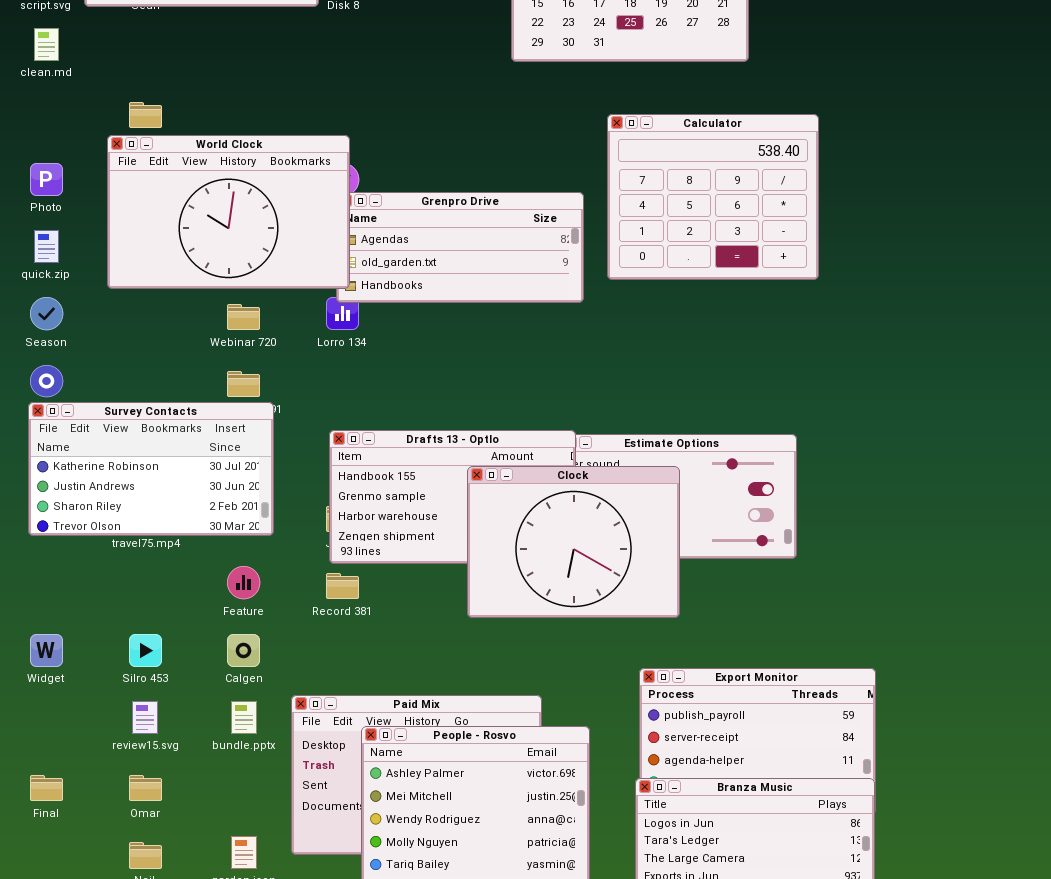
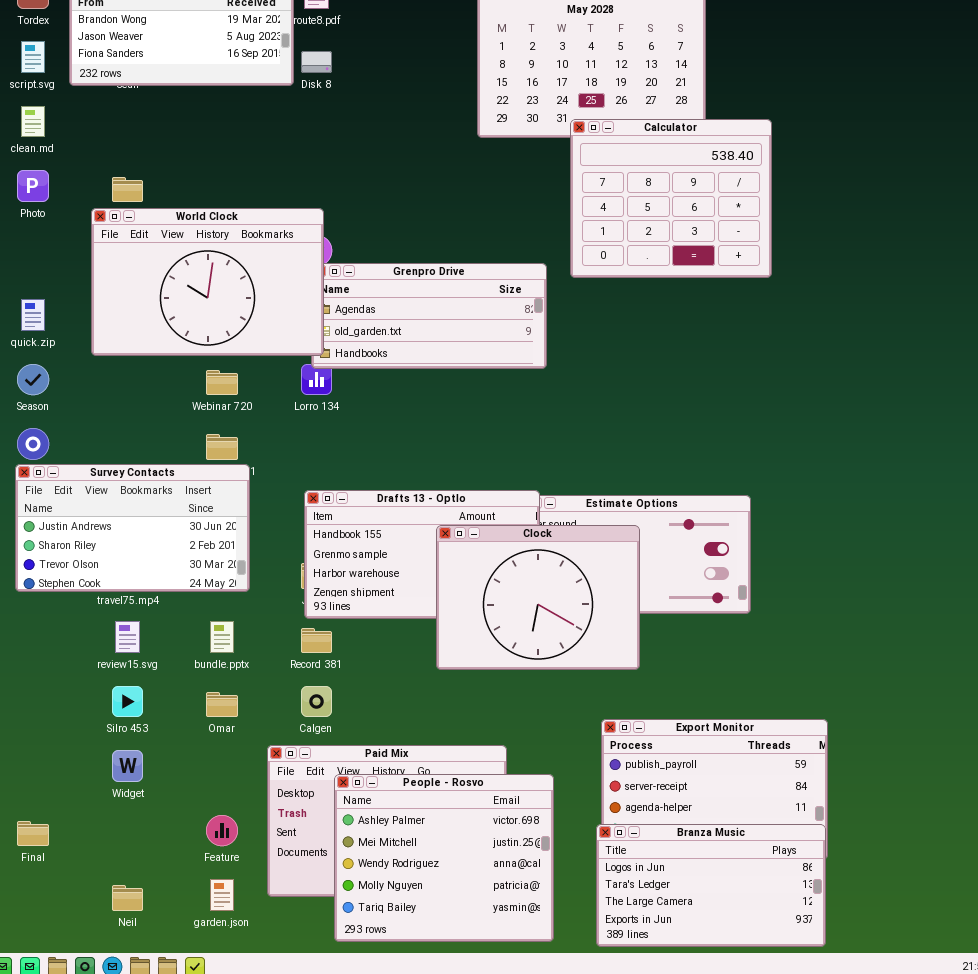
Calculator: [607,114,819,280] -> [570,119,772,278], moved
Photo: [30,163,63,196] -> [17,170,49,202], moved
Survey Contacts: [28,402,274,536] -> [15,464,250,592], scrolled down 1 row
Feature: [227,566,260,599] -> [206,815,238,846], moved
Widget: [30,634,63,667] -> [112,750,143,782], moved
Calgen: [227,634,260,667] -> [301,686,332,717], moved
review15.svg: [132,701,158,734] -> [115,621,140,653], moved
bundle.pptx: [231,701,257,734] -> [210,621,234,653], moved
Omar: [129,775,162,801] -> [206,692,238,717], moved

